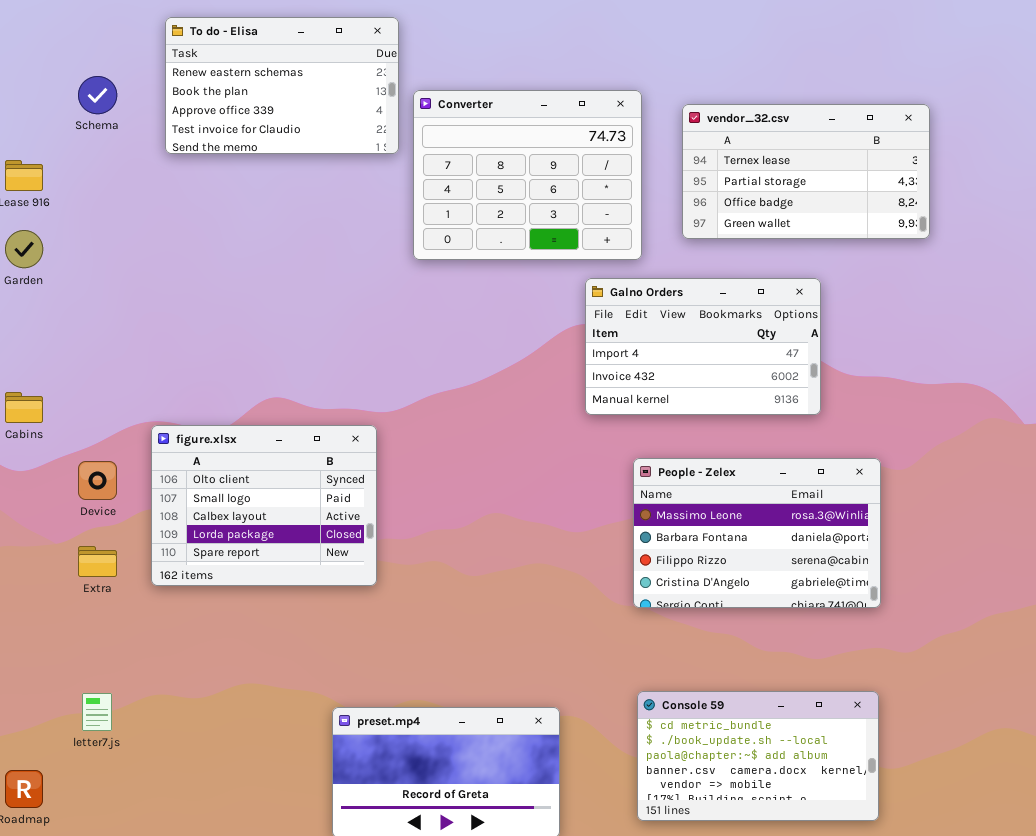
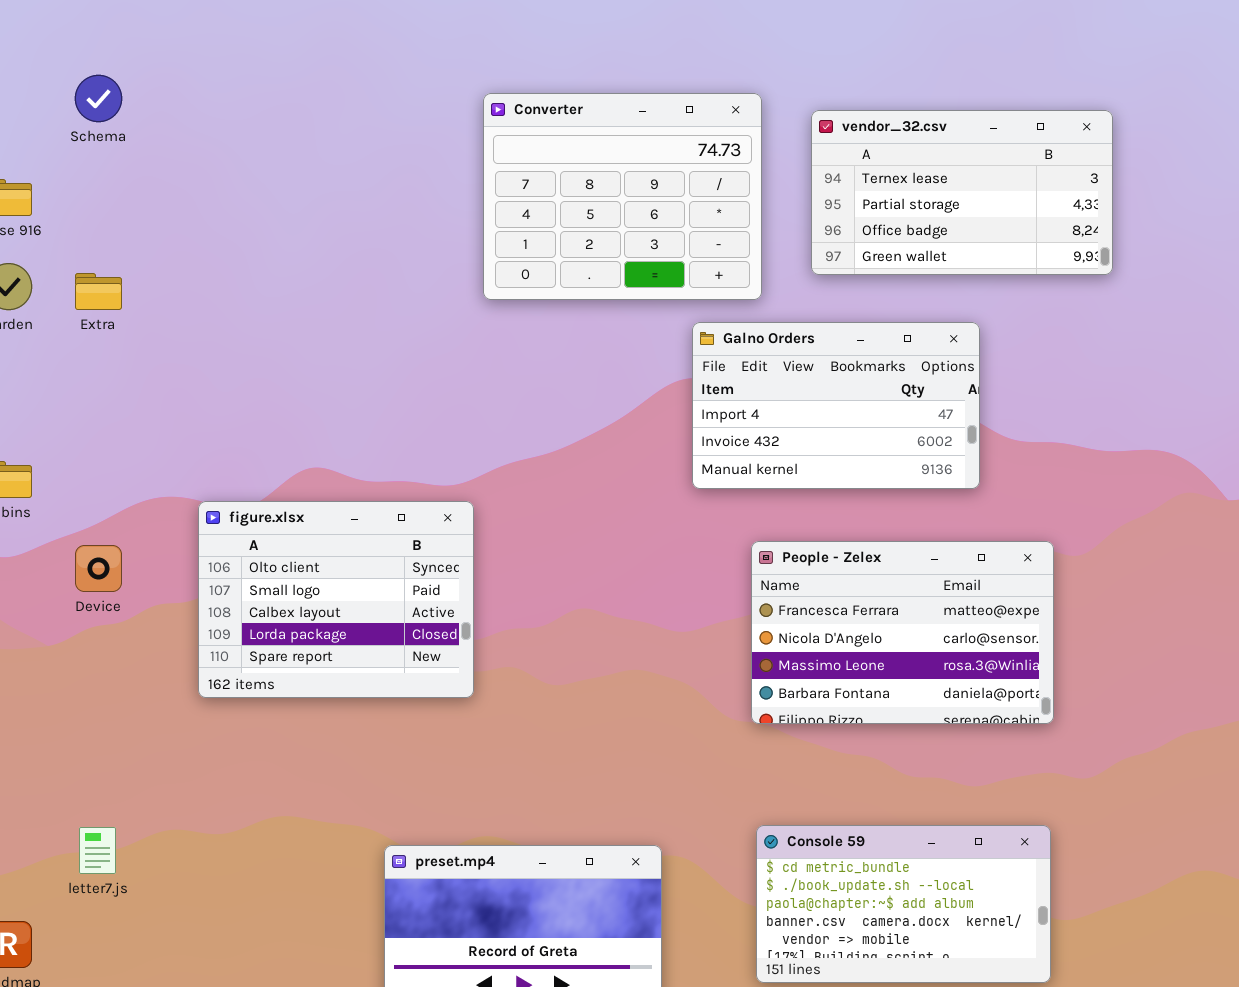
To do - Elisa: [165,17,399,154] -> none, closed
figure.xlsx: [151,425,377,586] -> [198,501,474,698], moved
People - Zelex: [633,458,881,608] -> [751,541,1054,724], scrolled up 2 rows
Extra: [78,546,117,577] -> [75,273,122,310], moved

